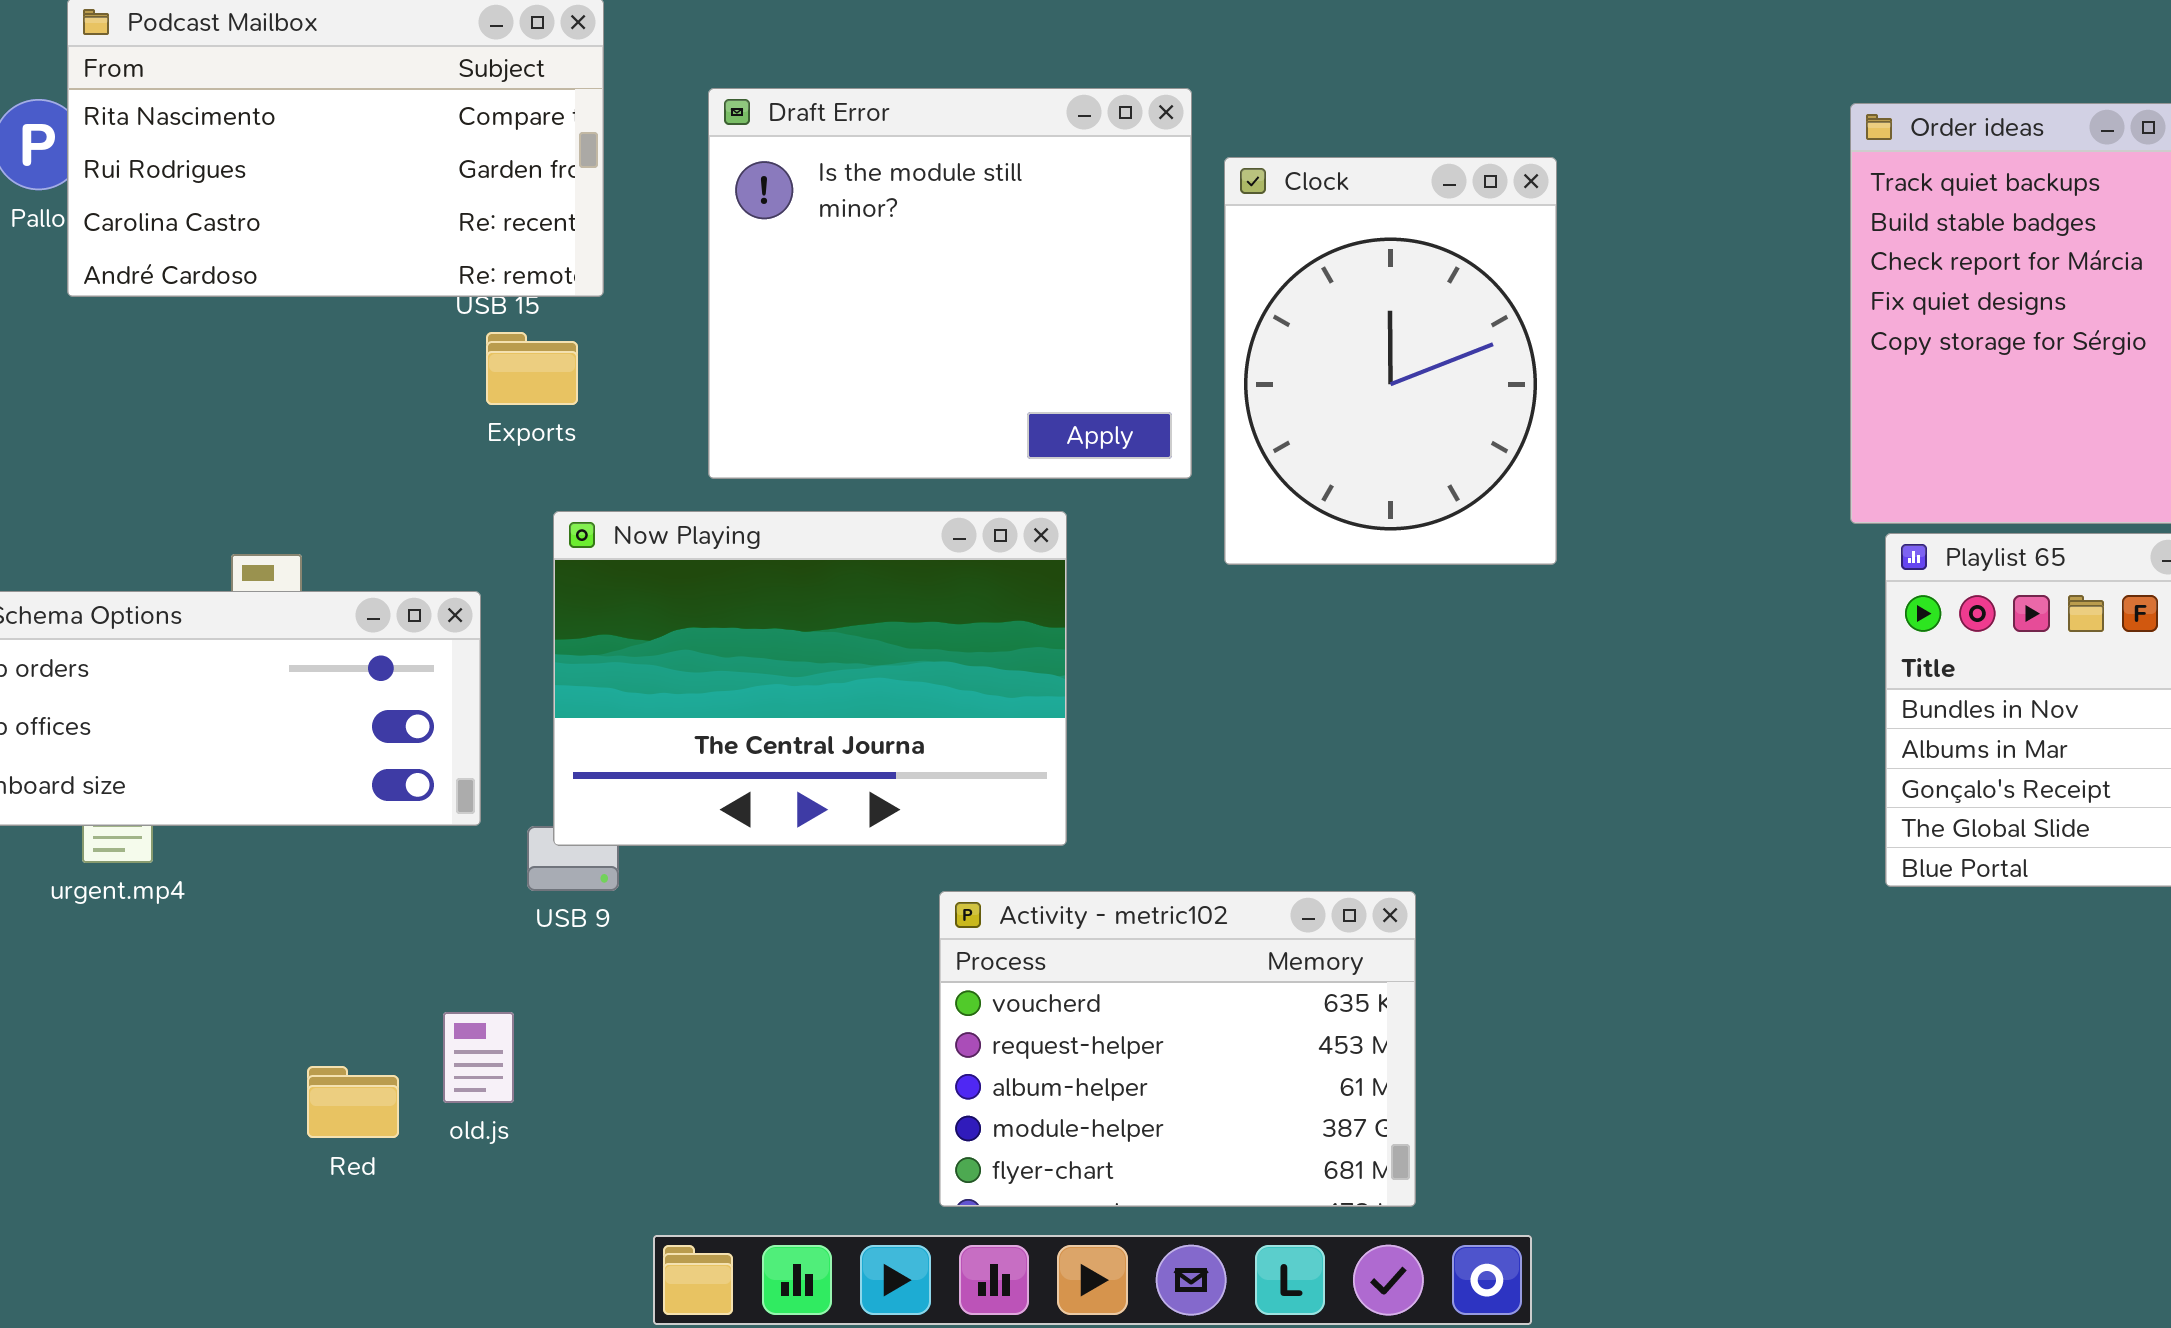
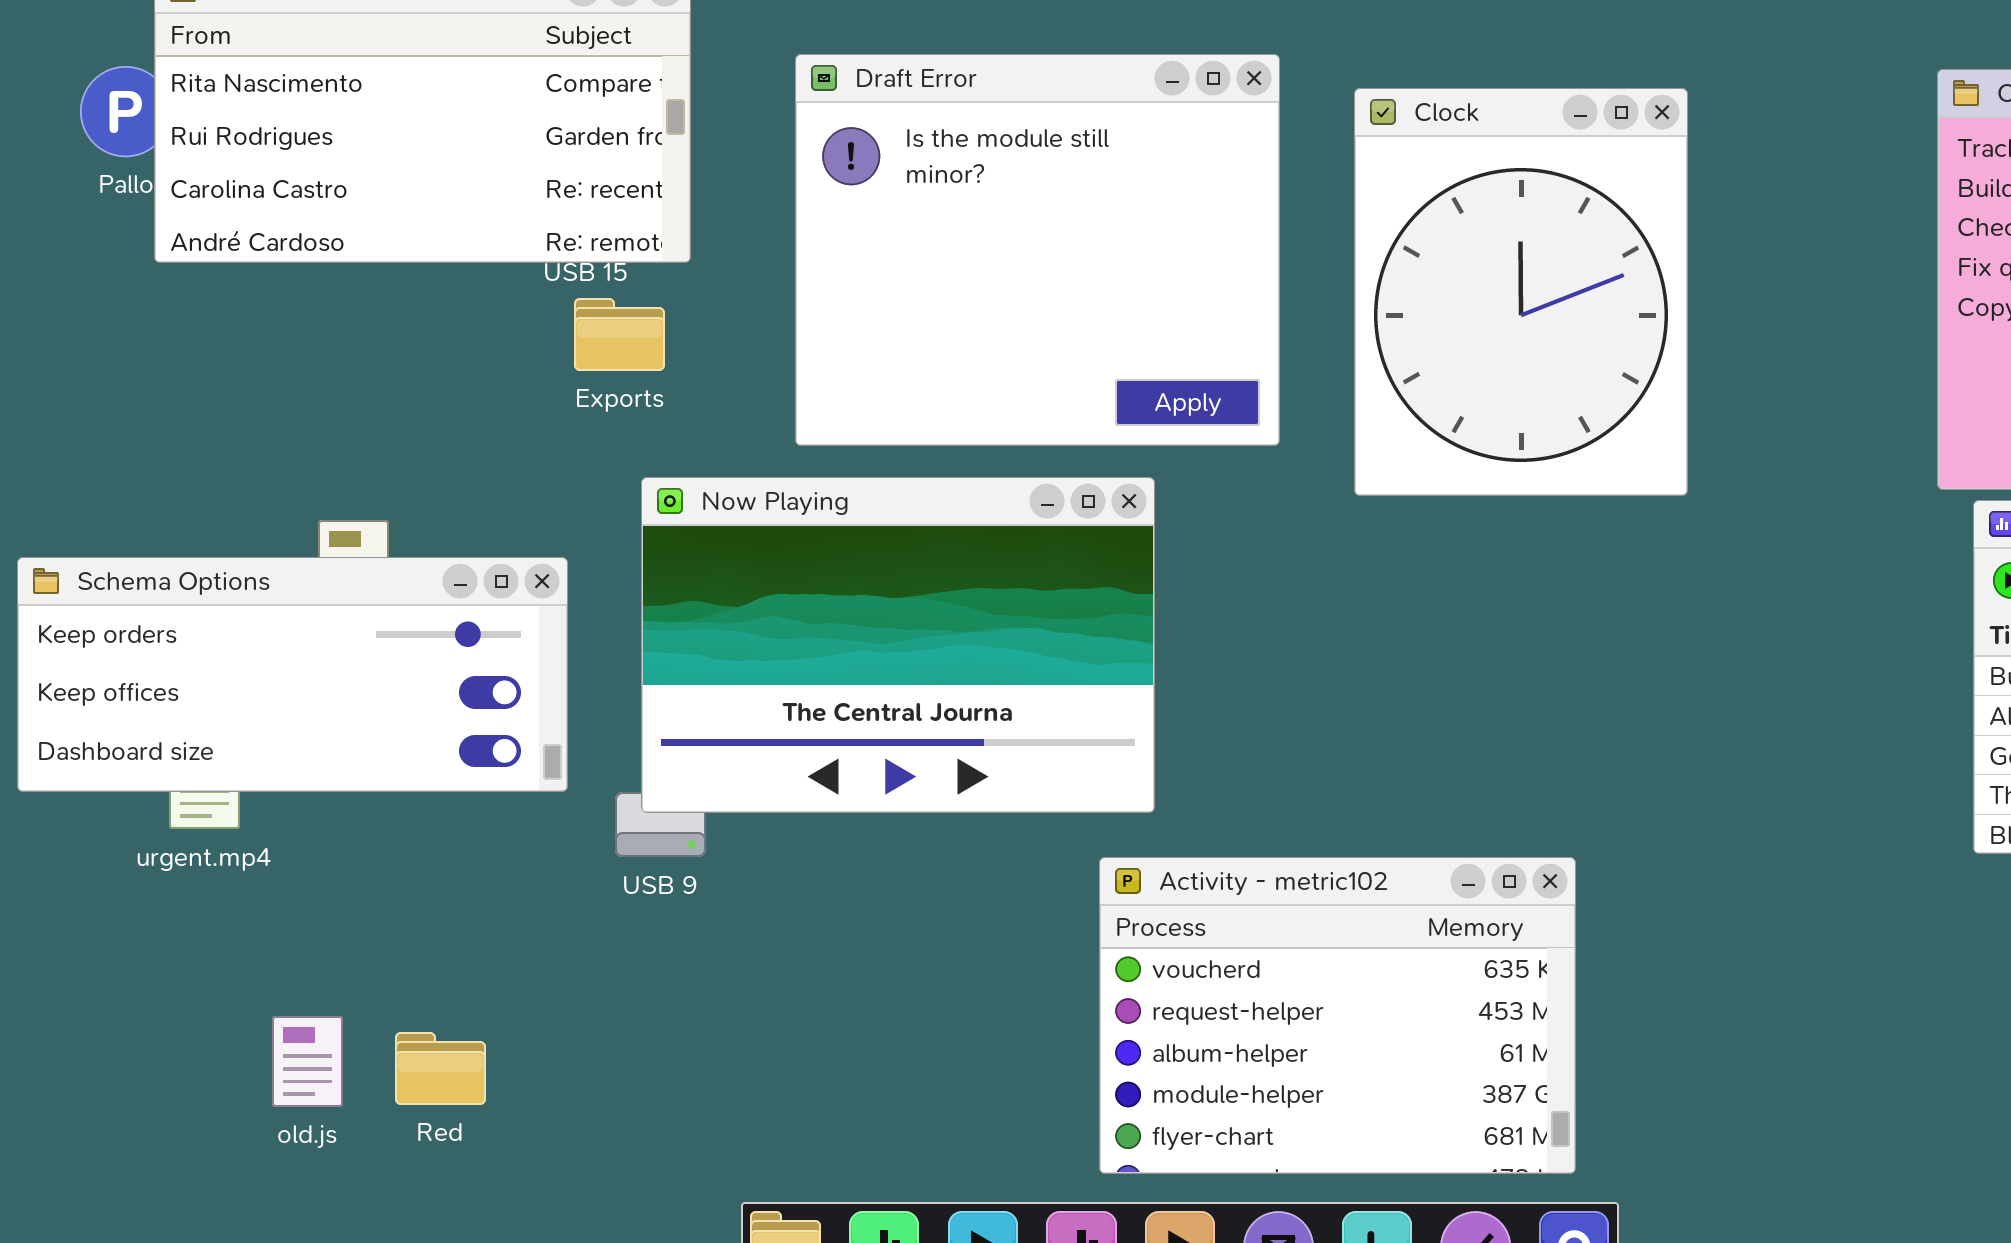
Clock: [1224,157,1557,565] -> [1354,88,1688,496], moved
Activity - metric102: [939,891,1416,1207] -> [1099,857,1576,1174], moved
old.js: [443,1012,514,1103] -> [272,1016,343,1107], moved

